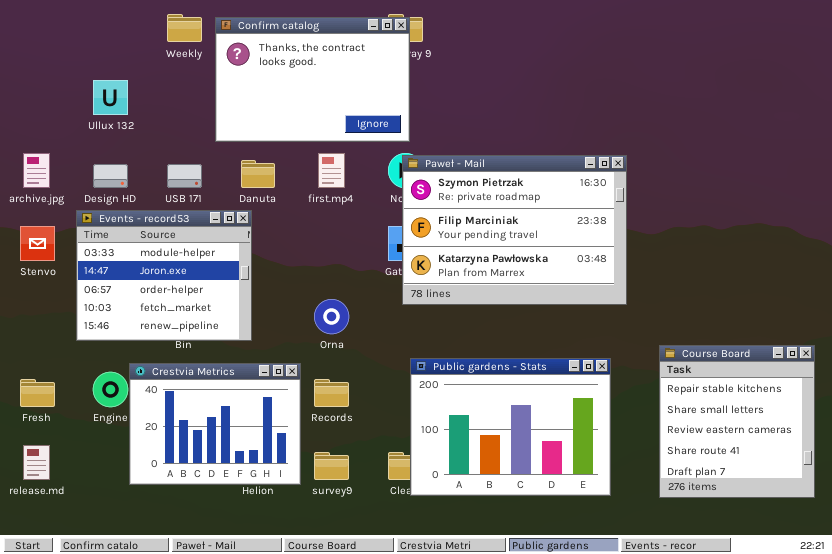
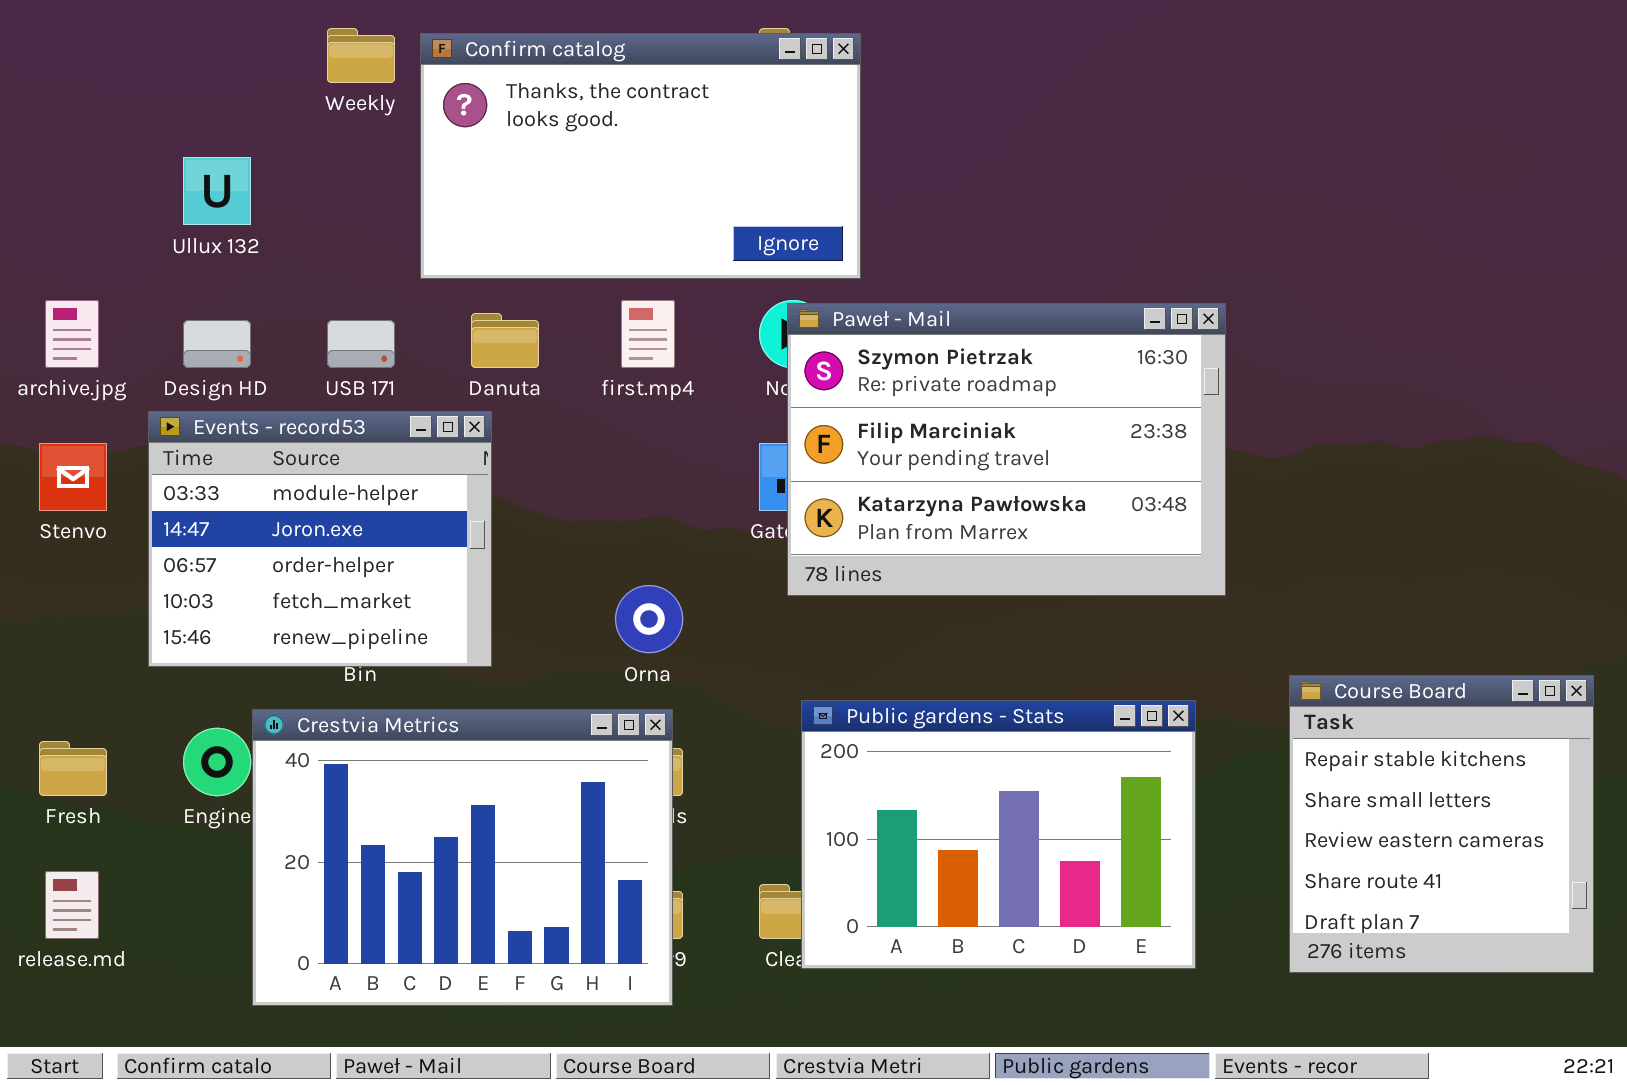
Confirm catalog: [215,17,410,142] -> [420,33,861,279], resized
Crestvia Metrics: [129,363,301,485] -> [252,709,673,1006], resized

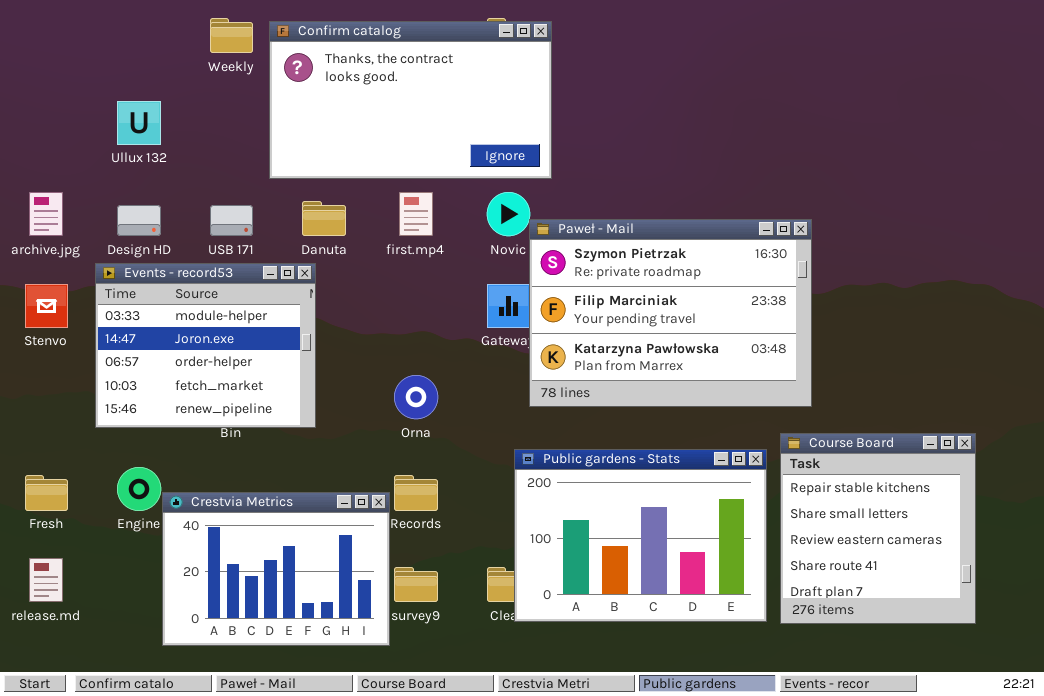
Paweł - Mail: [787,303,1226,596] -> [529,219,812,407], moved
Course Board: [1289,675,1594,973] -> [780,433,976,624], moved
Crestvia Metrics: [252,709,673,1006] -> [162,492,390,646], resized

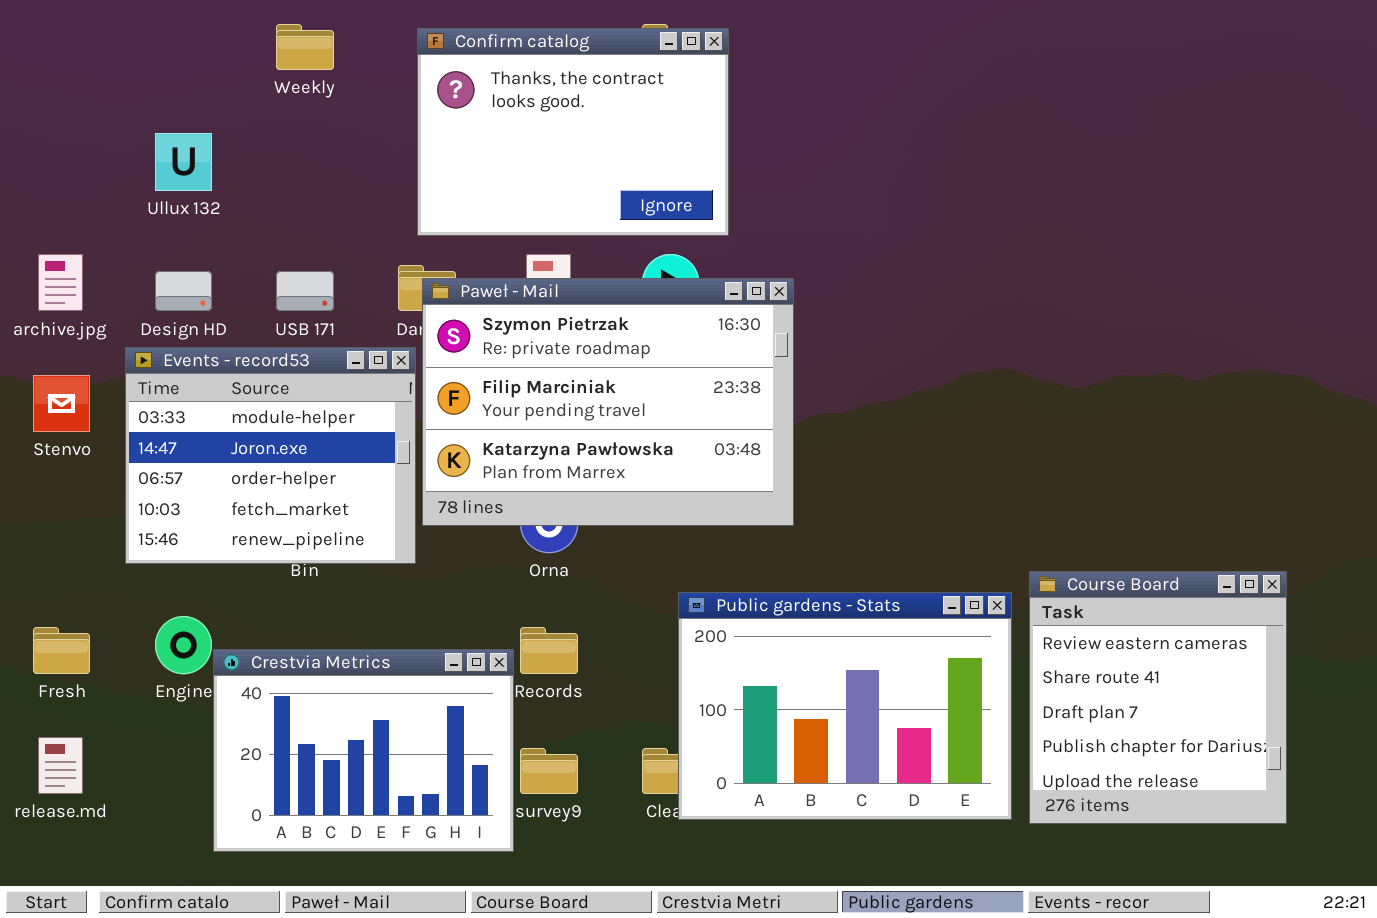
Confirm catalog: [269,21,552,179] -> [417,28,729,236], resized
Paweł - Mail: [529,219,812,407] -> [422,278,794,526], moved
Course Board: [780,433,976,624] -> [1029,571,1287,824], scrolled down 2 rows

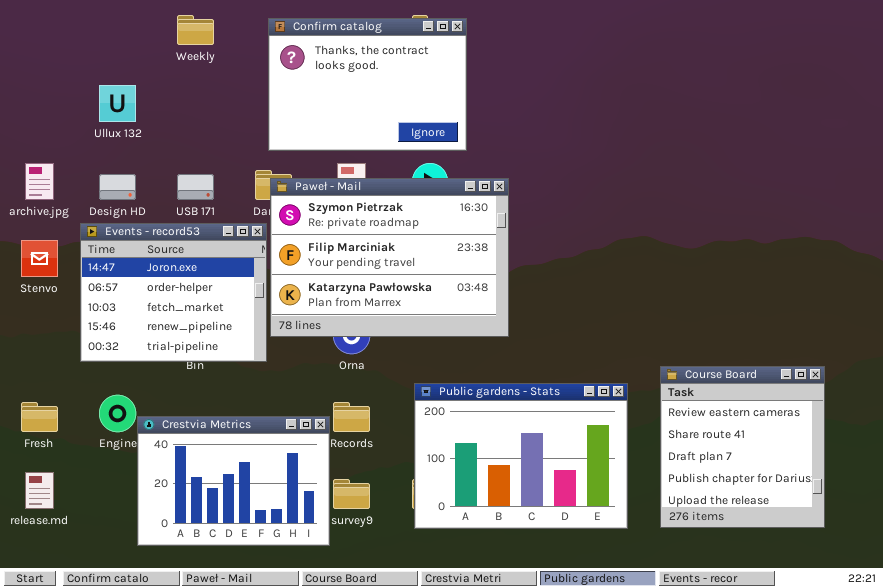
Events - record53: [125,347,416,564] -> [80,223,267,362], scrolled down 1 row
Public gardens - Stats: [678,592,1012,820] -> [414,383,628,529], moved

